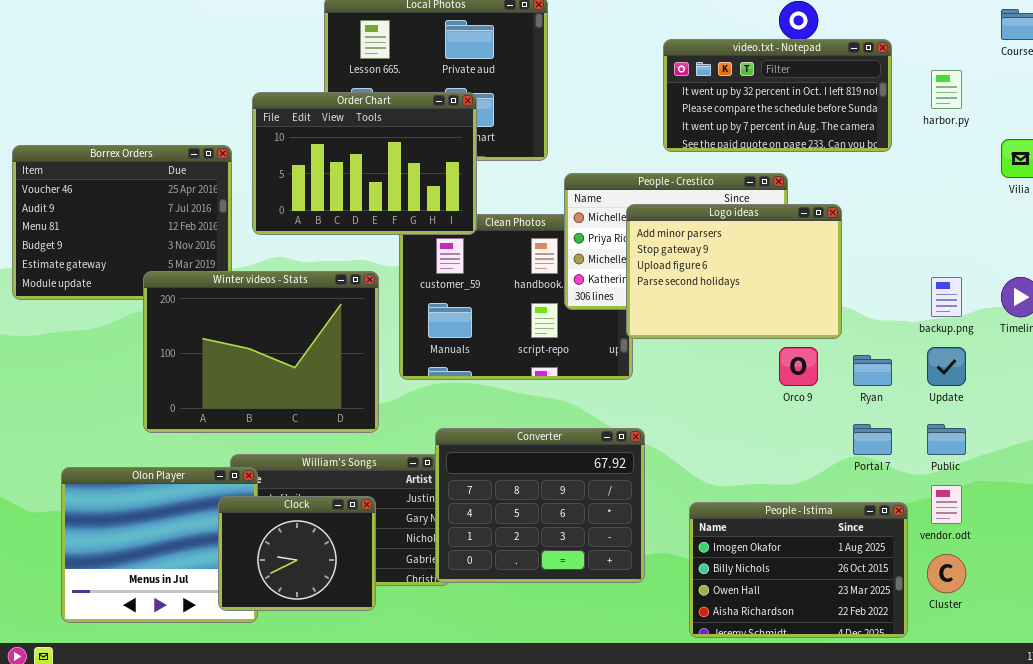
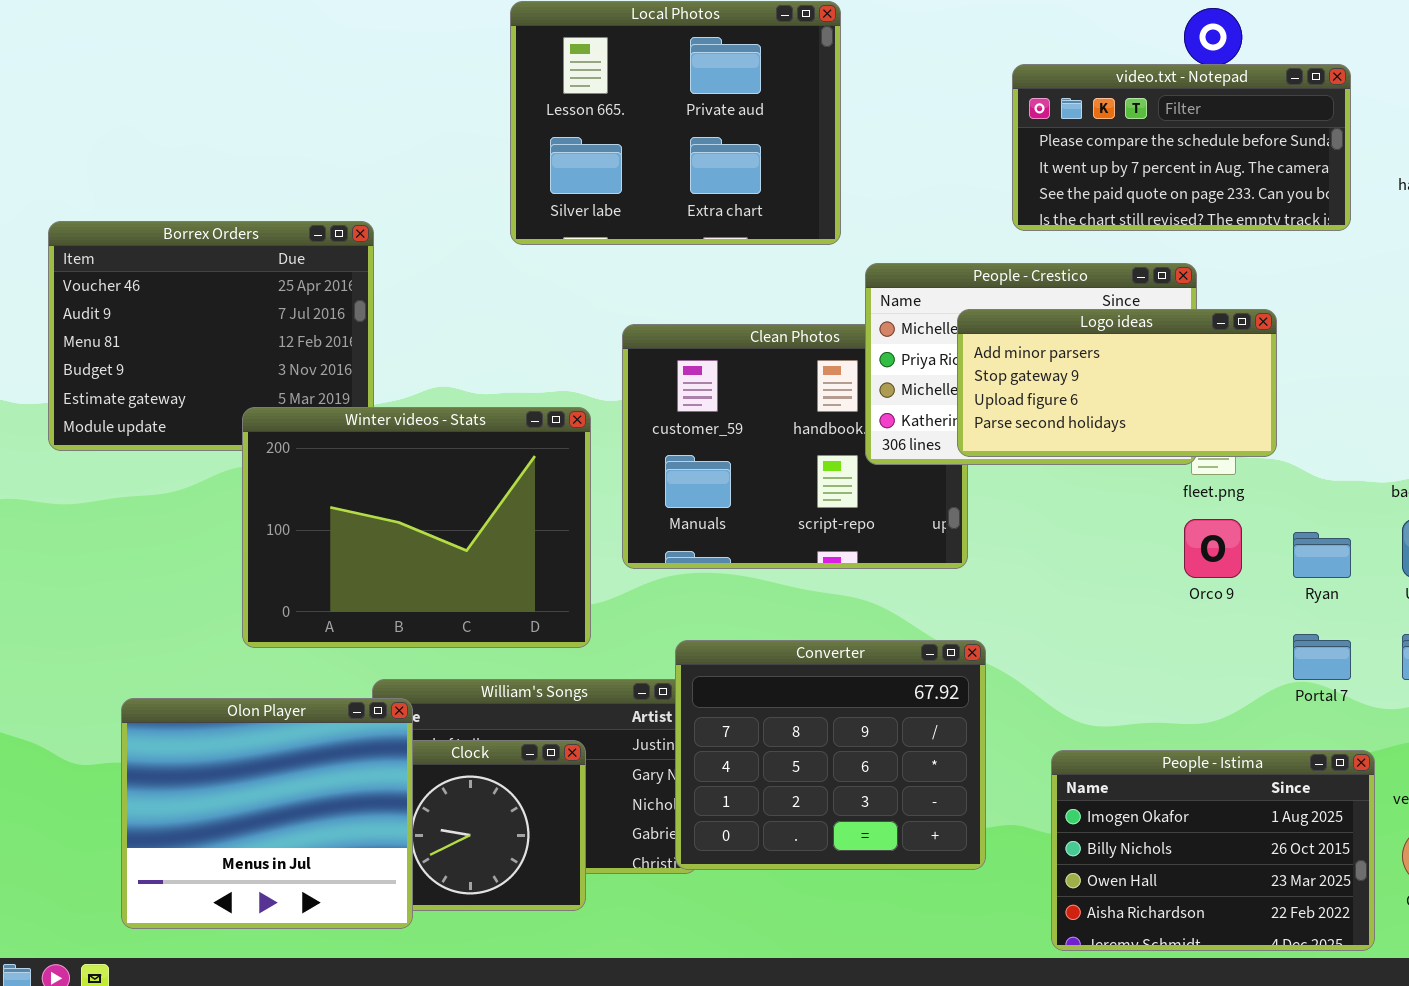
video.txt - Notepad: [663,39,892,152] -> [1012,64,1351,231], scrolled down 1 row
Order Chart: [252,92,477,235] -> none, closed
Logo ideas: [626,204,842,339] -> [957,309,1277,457], resized
Olon Player: [61,467,258,623] -> [121,698,413,929], raised

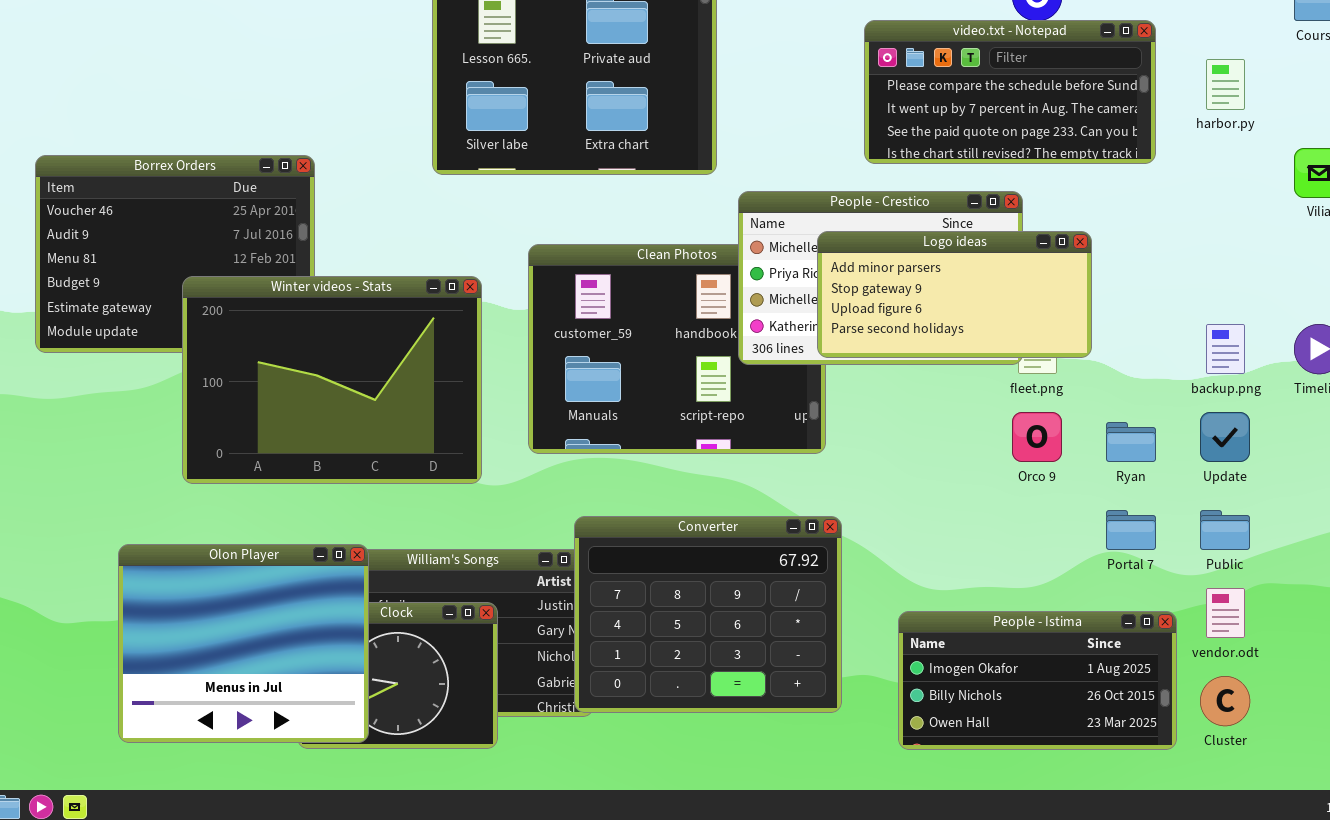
Winter videos - Stats: [242,407,591,648] -> [182,276,482,484], moved
Olon Player: [121,698,413,929] -> [118,544,369,743], moved
People - Istima: [1051,750,1375,951] -> [898,611,1177,750], resized

